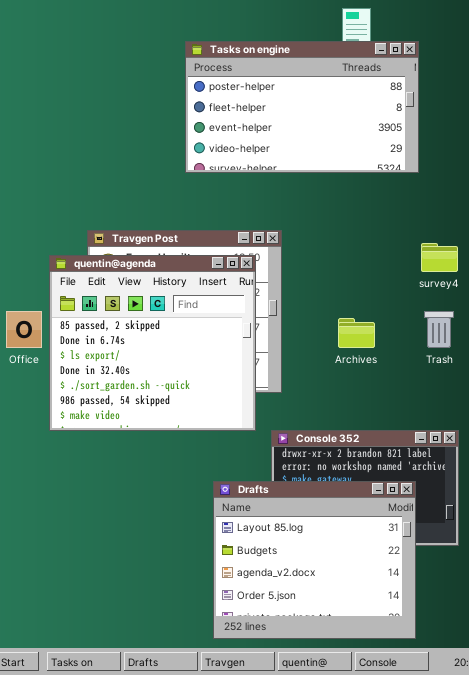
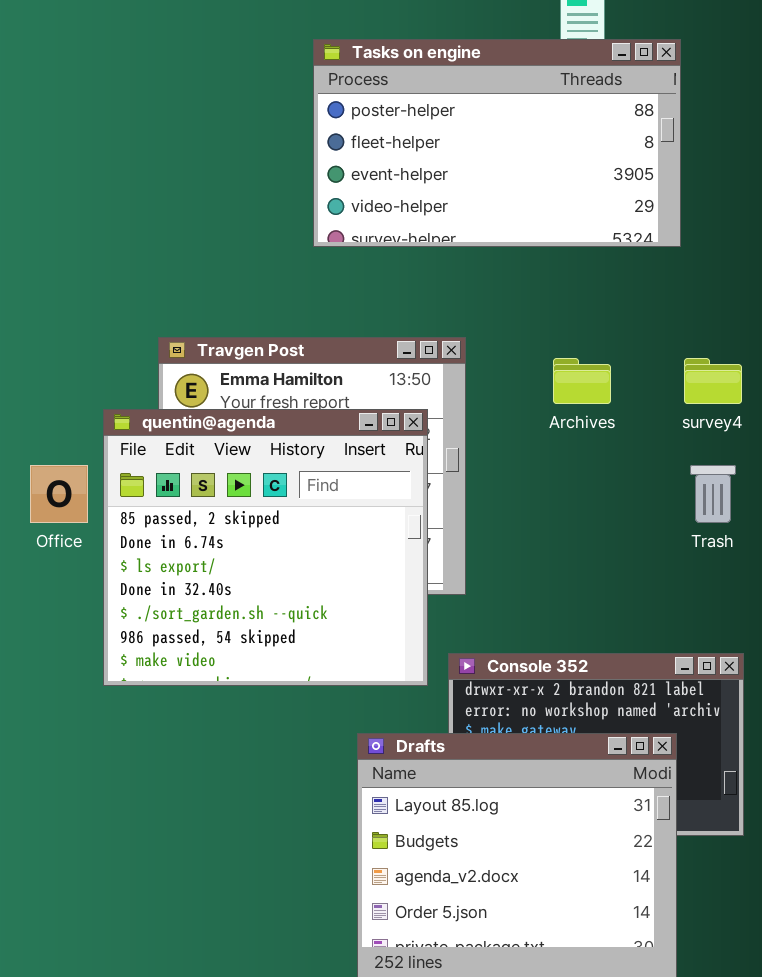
quentin@agenda: [49,255,256,431] -> [103,409,428,686], moved
Archives: [338,318,375,348] -> [553,358,611,404], moved

